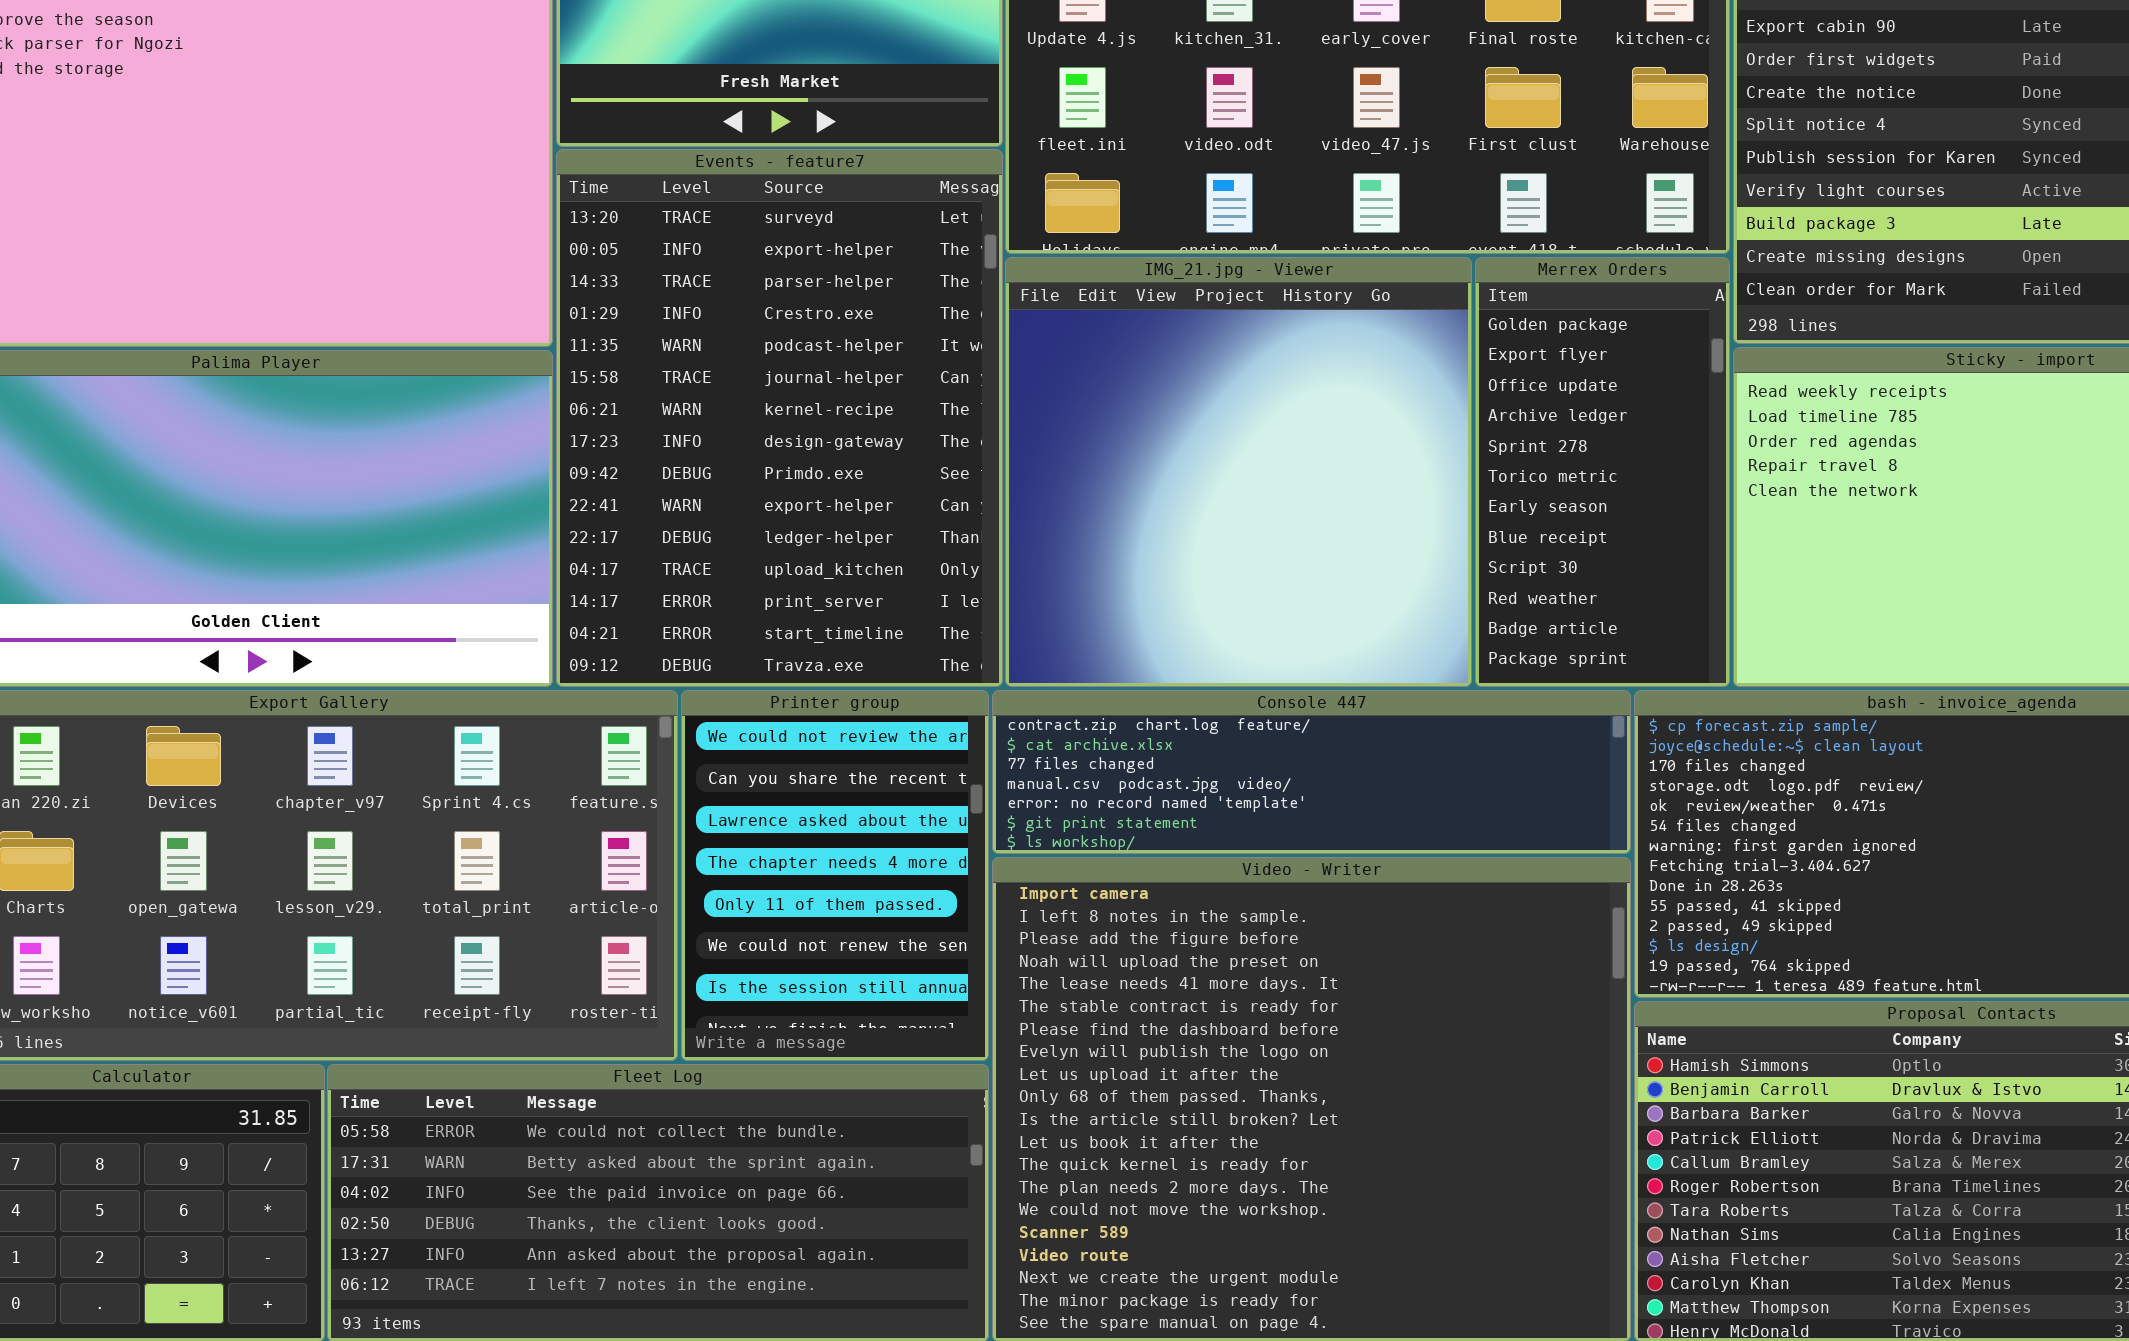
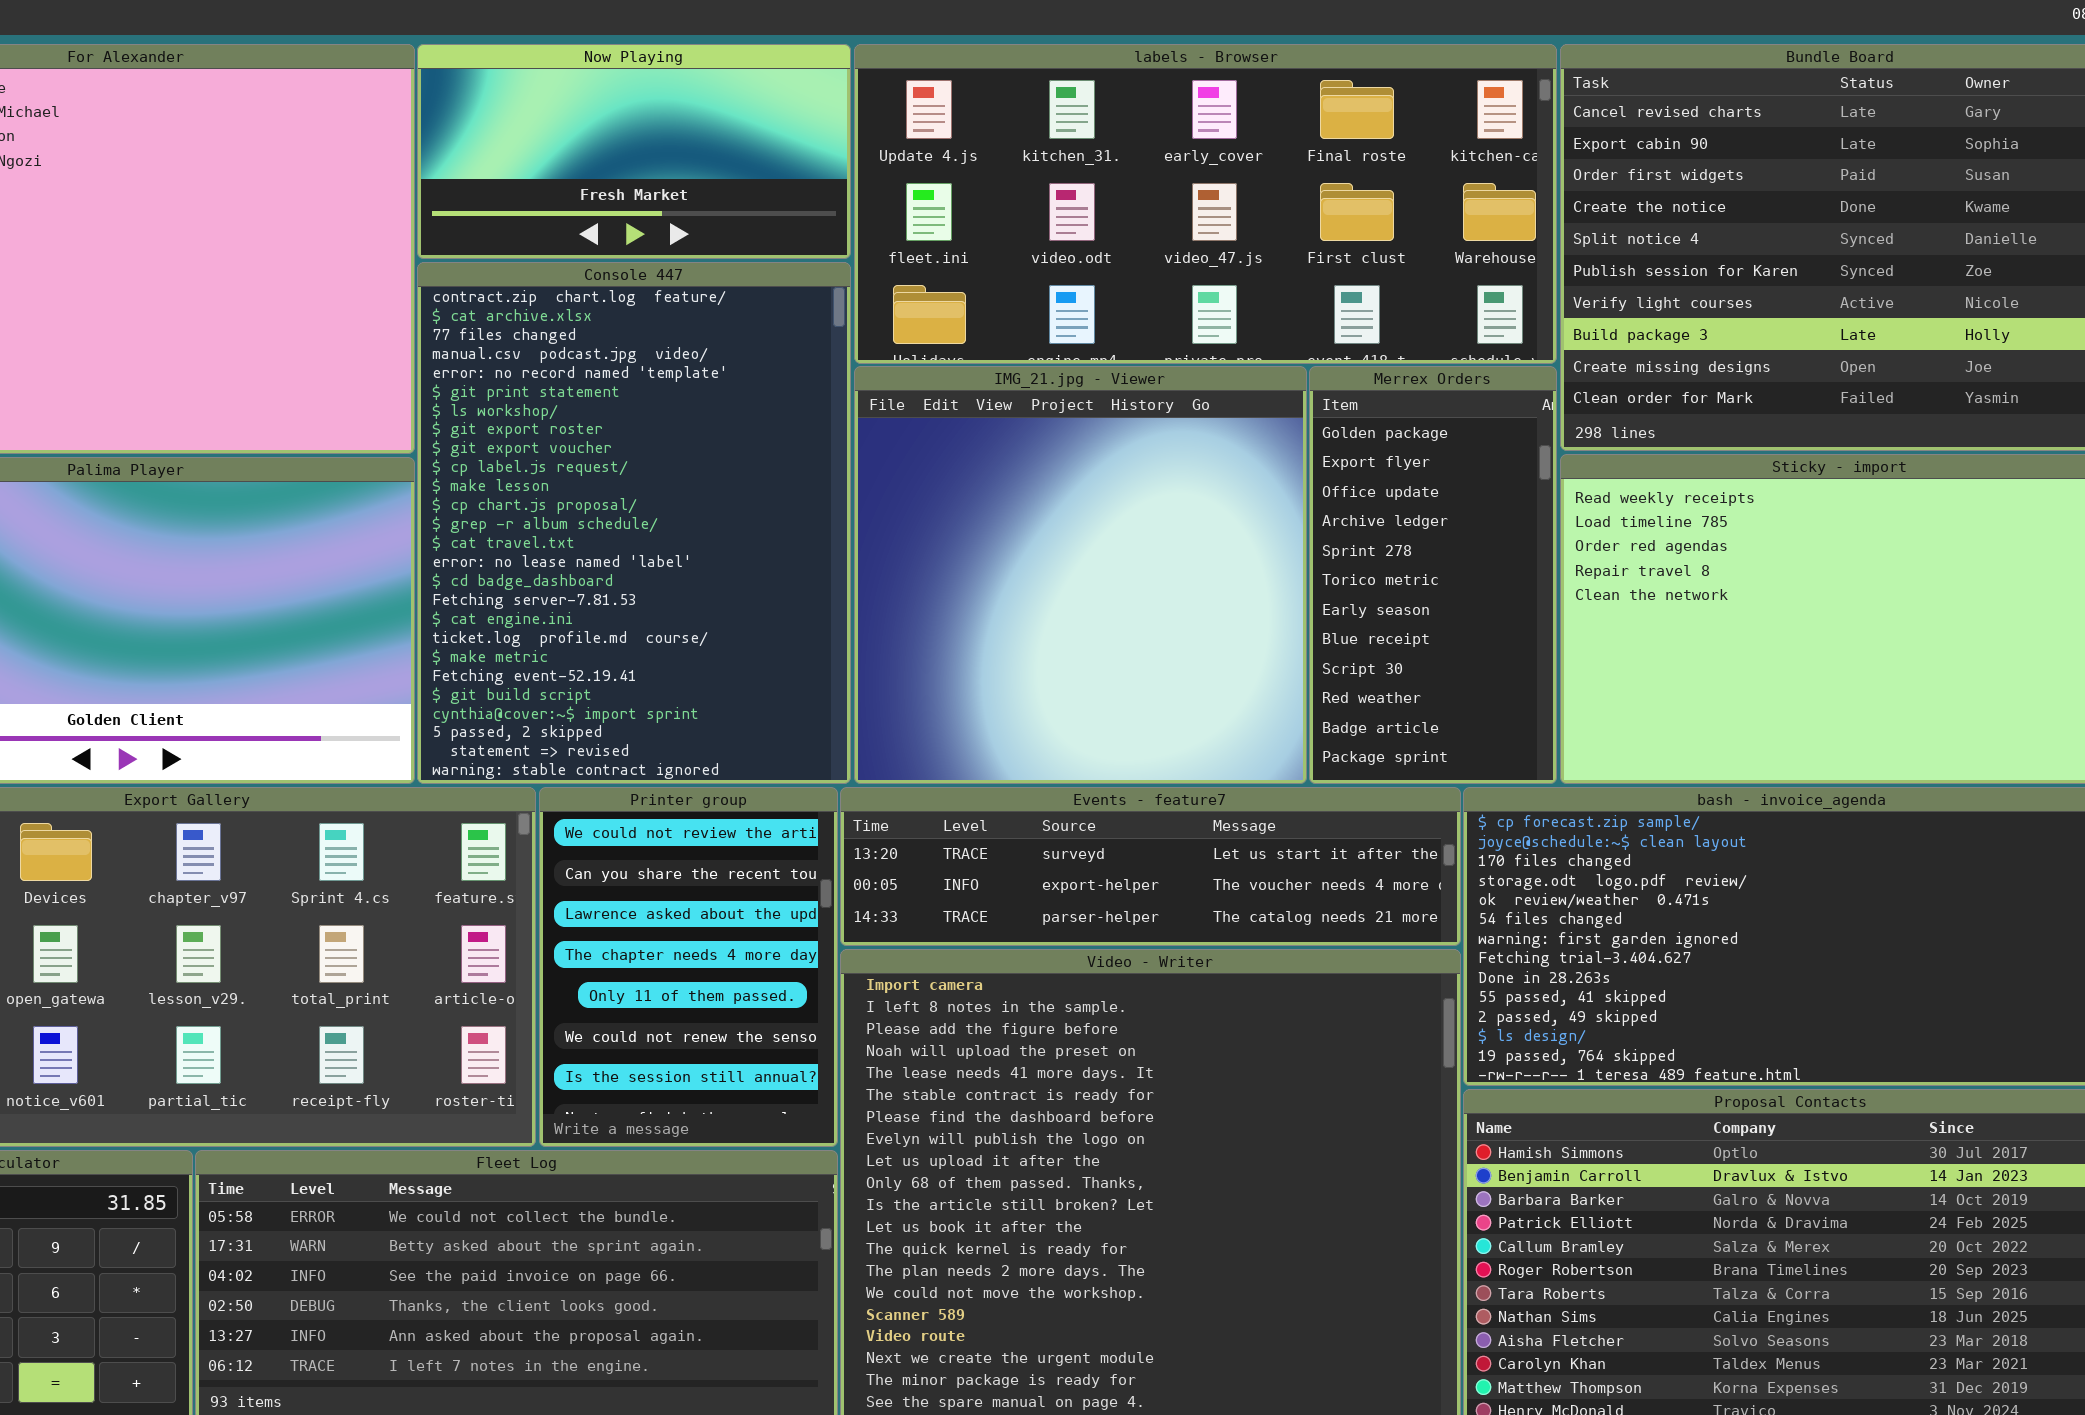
Events - feature7: [556,149,1003,687] -> [840,787,1461,946], moved, resized
Console 447: [992,690,1631,854] -> [417,262,851,784], moved, resized

